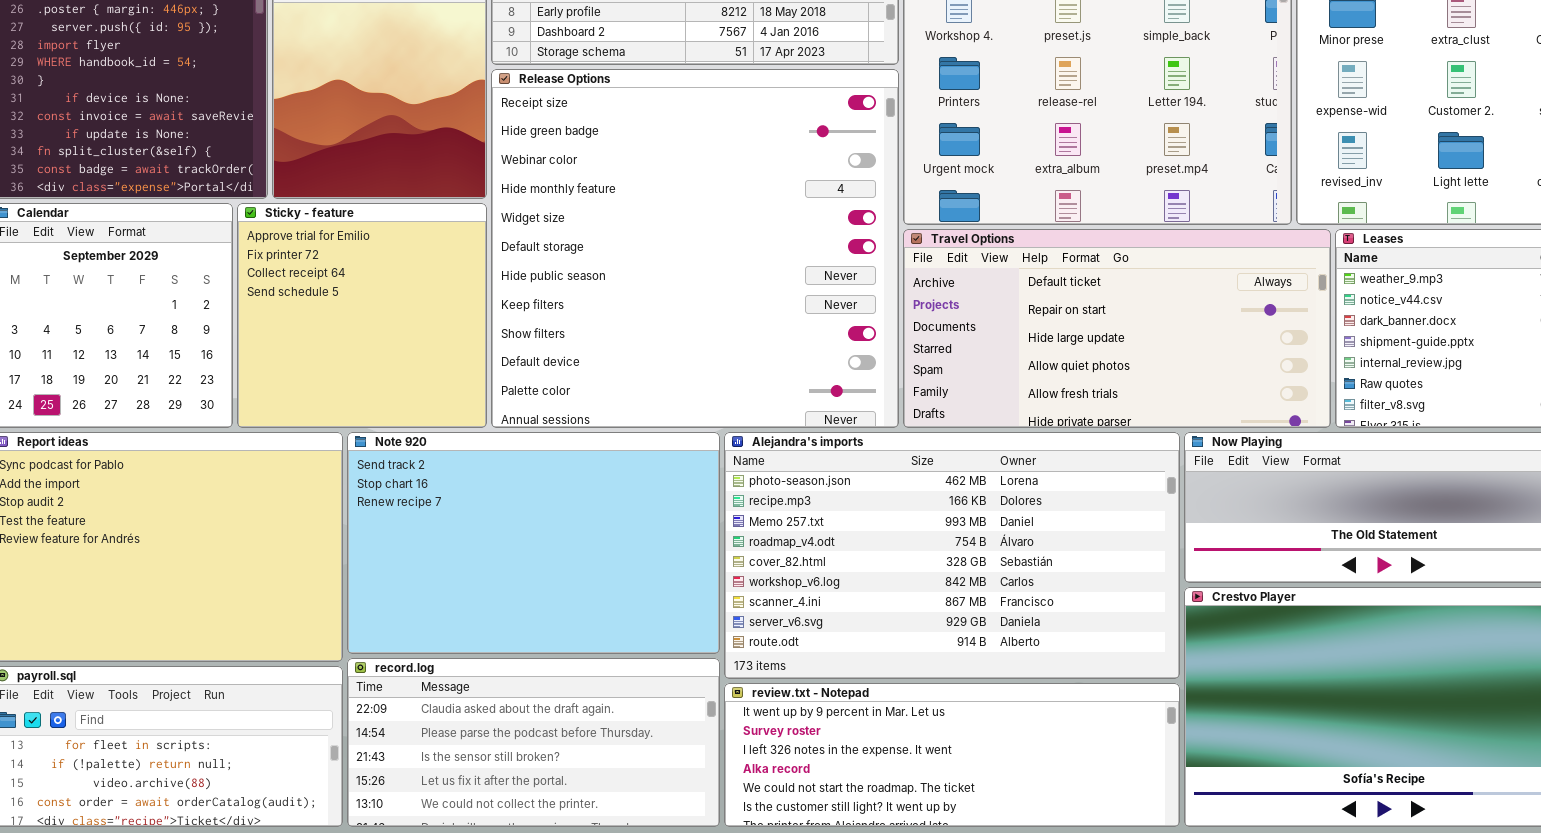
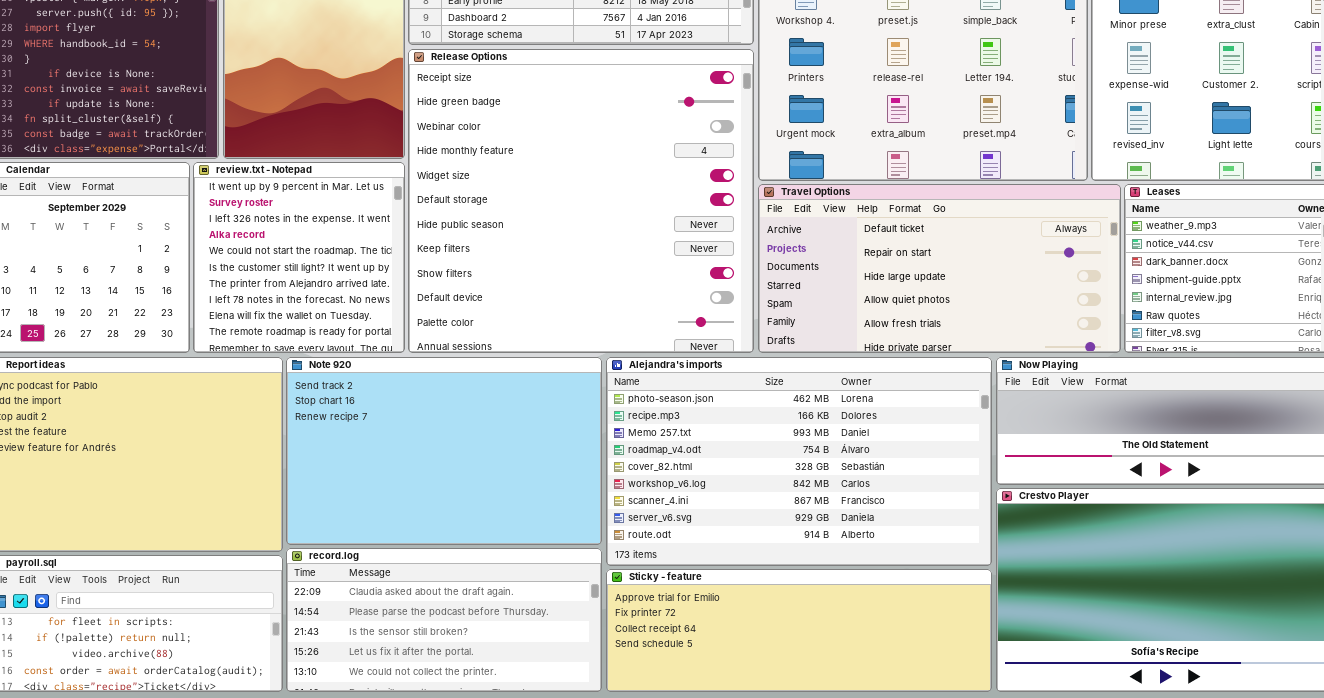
Sticky - feature: [237,203,487,428] -> [606,569,992,692], moved, resized
review.txt - Notepad: [724,683,1180,827] -> [193,162,405,353], moved, resized

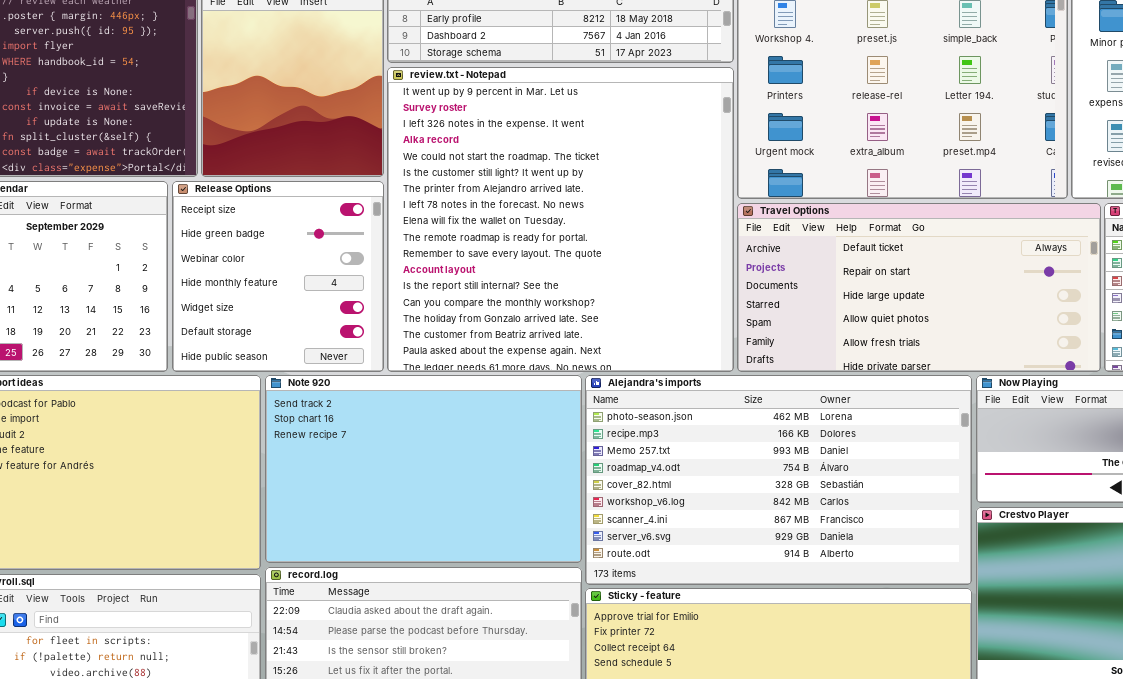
Release Options: [408,49,754,353] -> [172,181,384,372], moved, resized
review.txt - Notepad: [193,162,405,353] -> [387,67,734,372], moved, resized

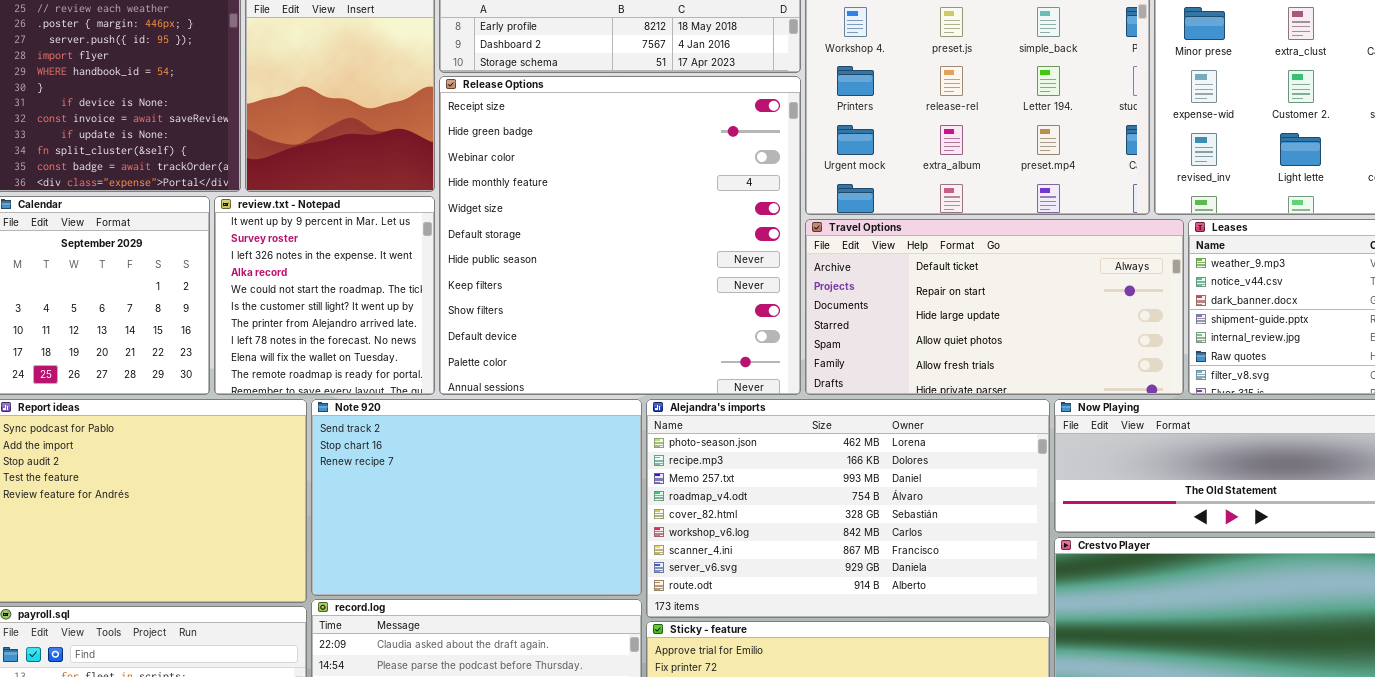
review.txt - Notepad: [387,67,734,372] -> [214,196,435,395], moved, resized
Release Options: [172,181,384,372] -> [439,76,801,395], moved, resized

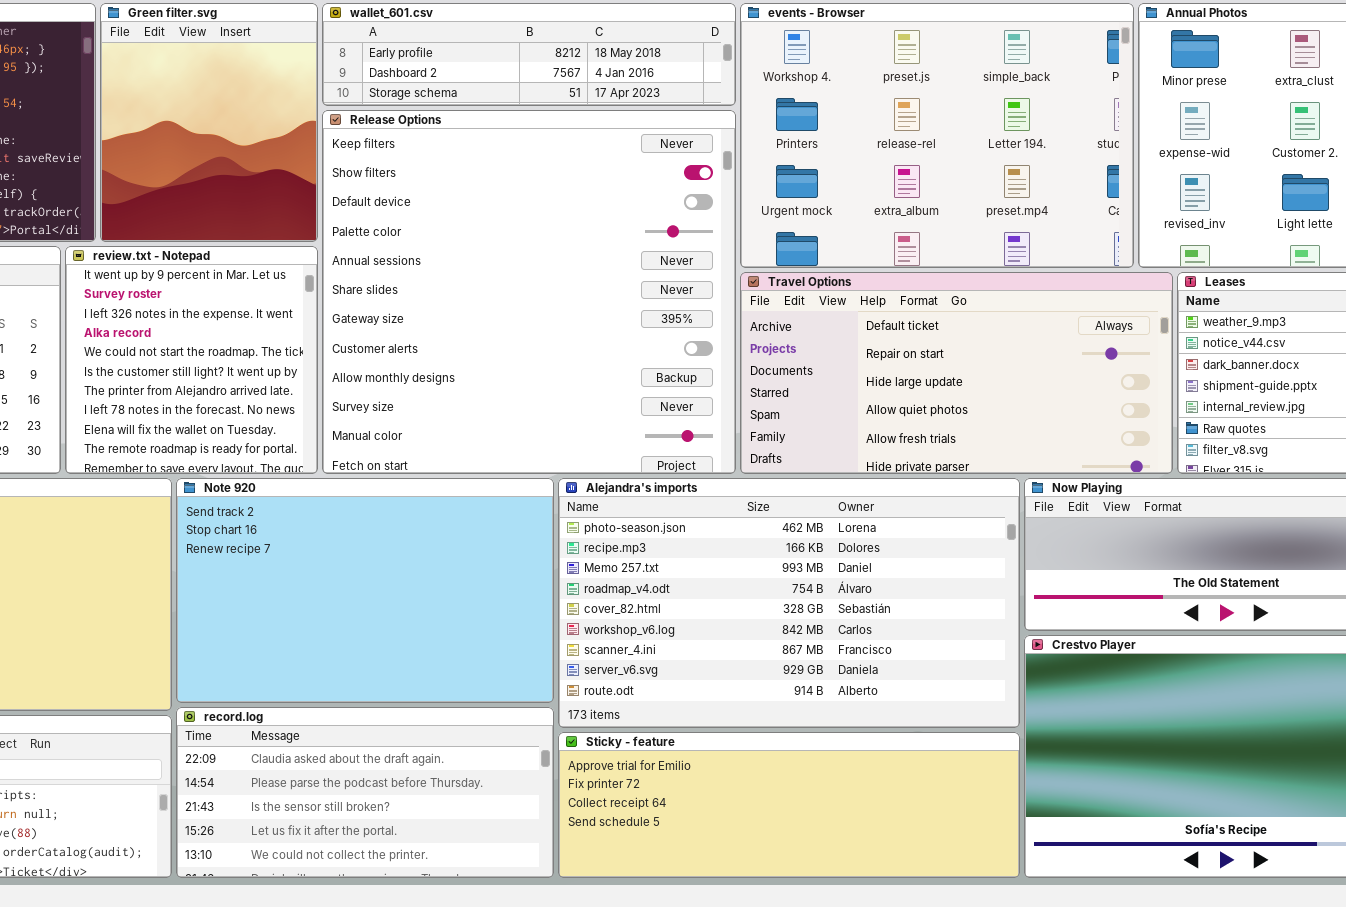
Release Options: [439,76,801,395] -> [322,110,736,474], scrolled down 7 rows

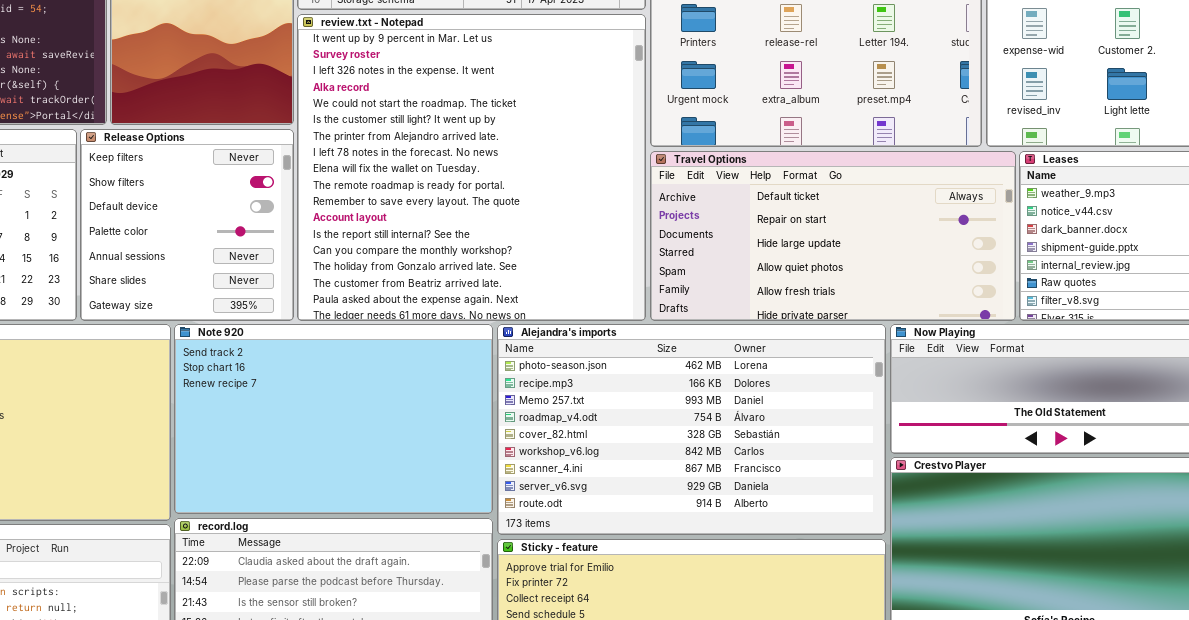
Release Options: [322,110,736,474] -> [80,129,294,321], moved, resized
review.txt - Notepad: [65,246,318,474] -> [297,14,646,321], moved, resized

